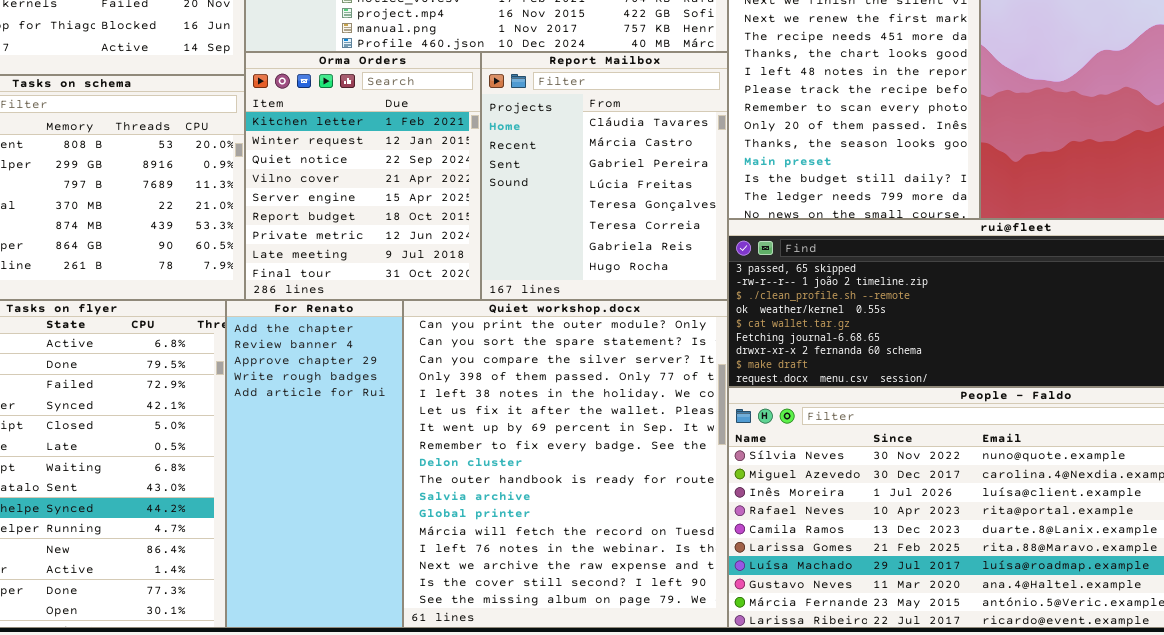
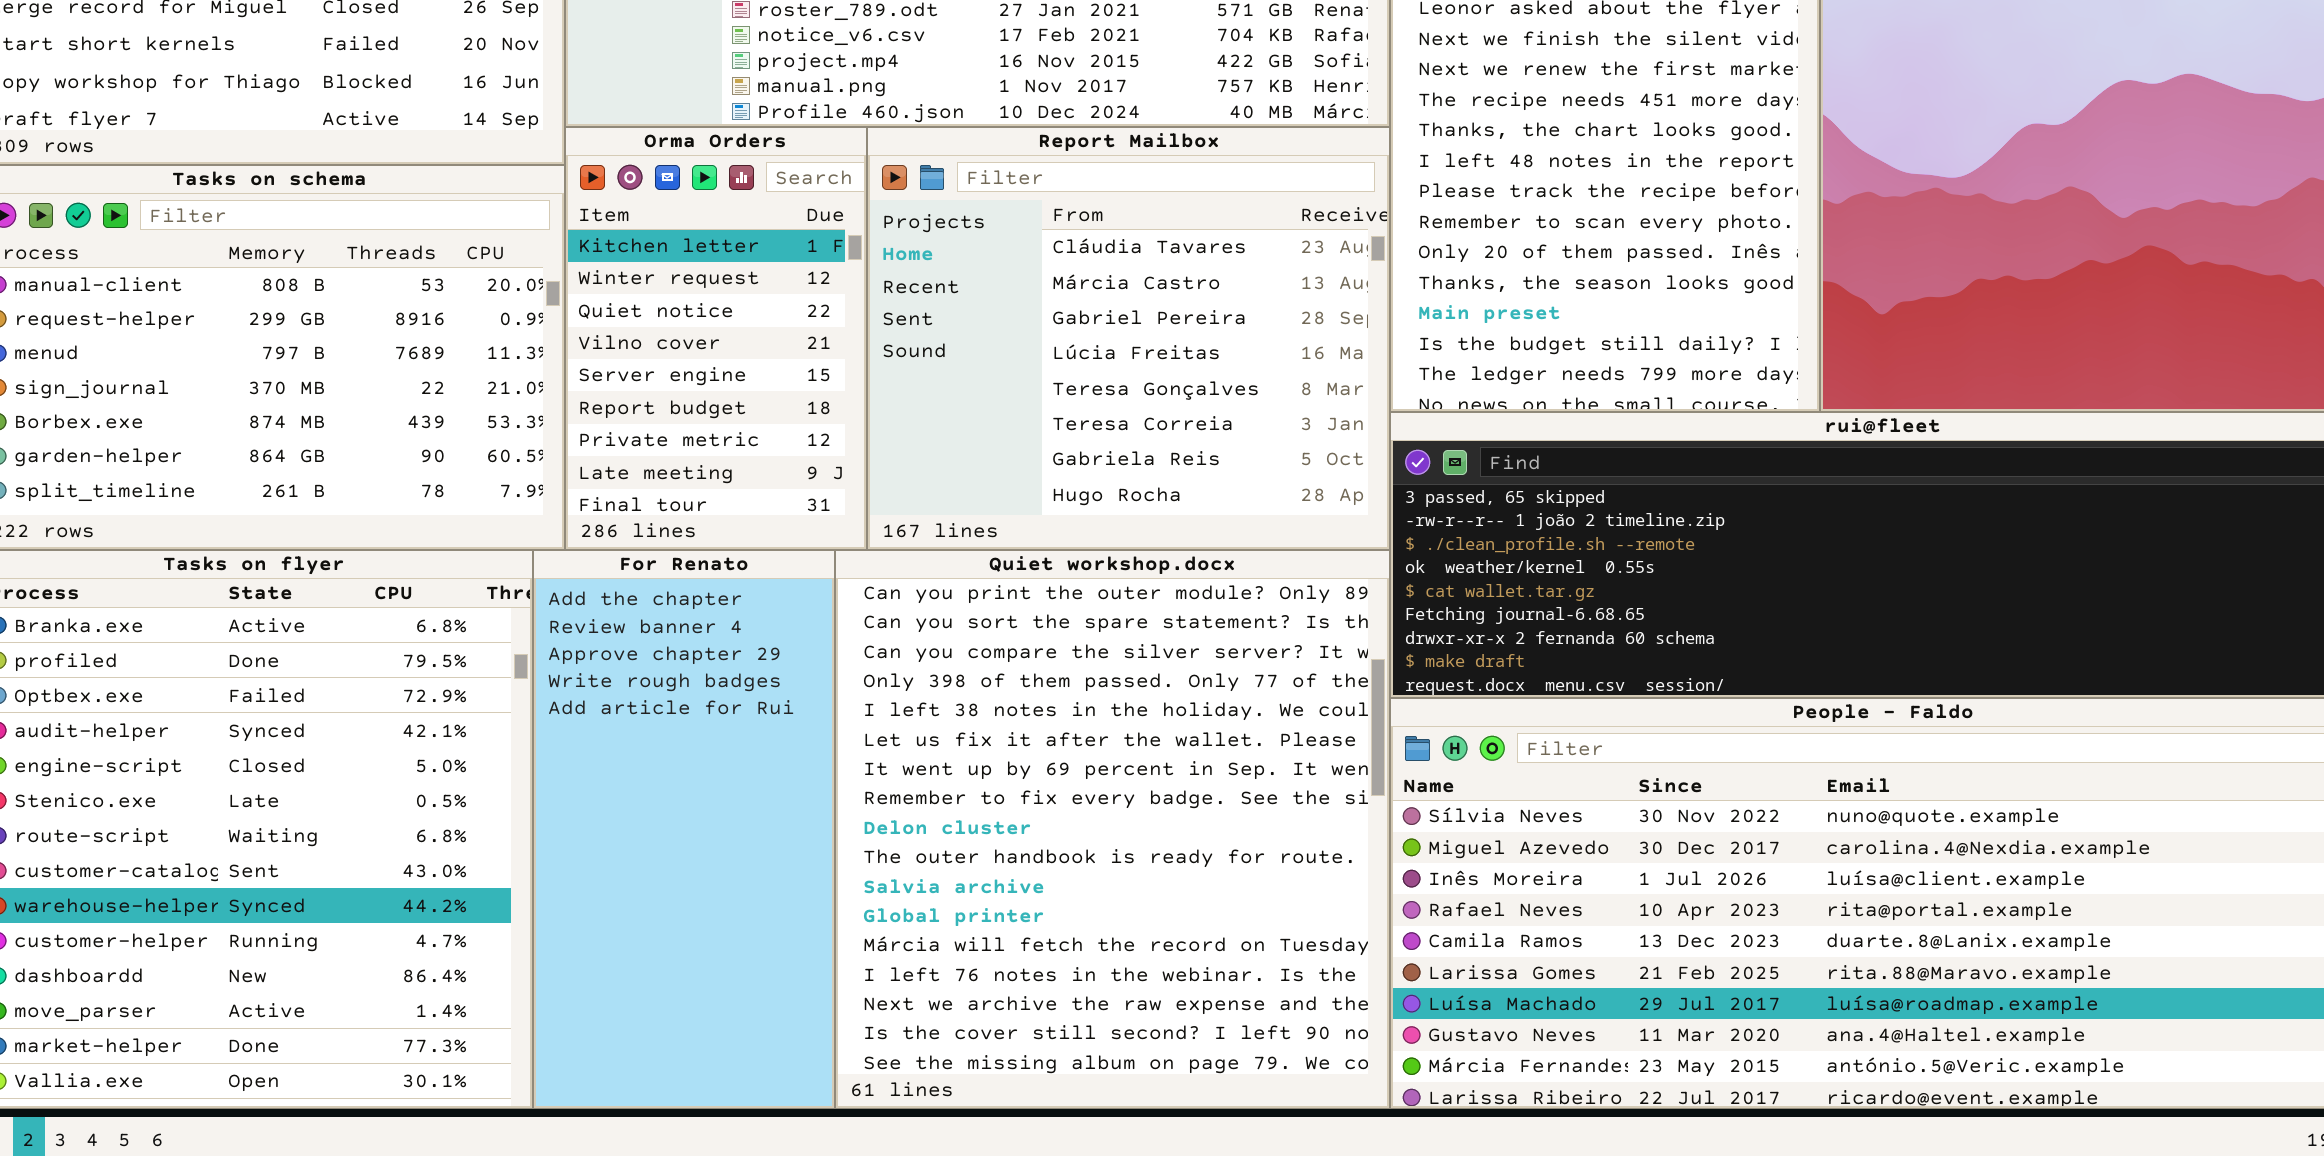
Orma Orders: [245,52,481,300] -> [565,127,867,550], resized
Report Mailbox: [481,52,728,300] -> [867,127,1390,550], resized

